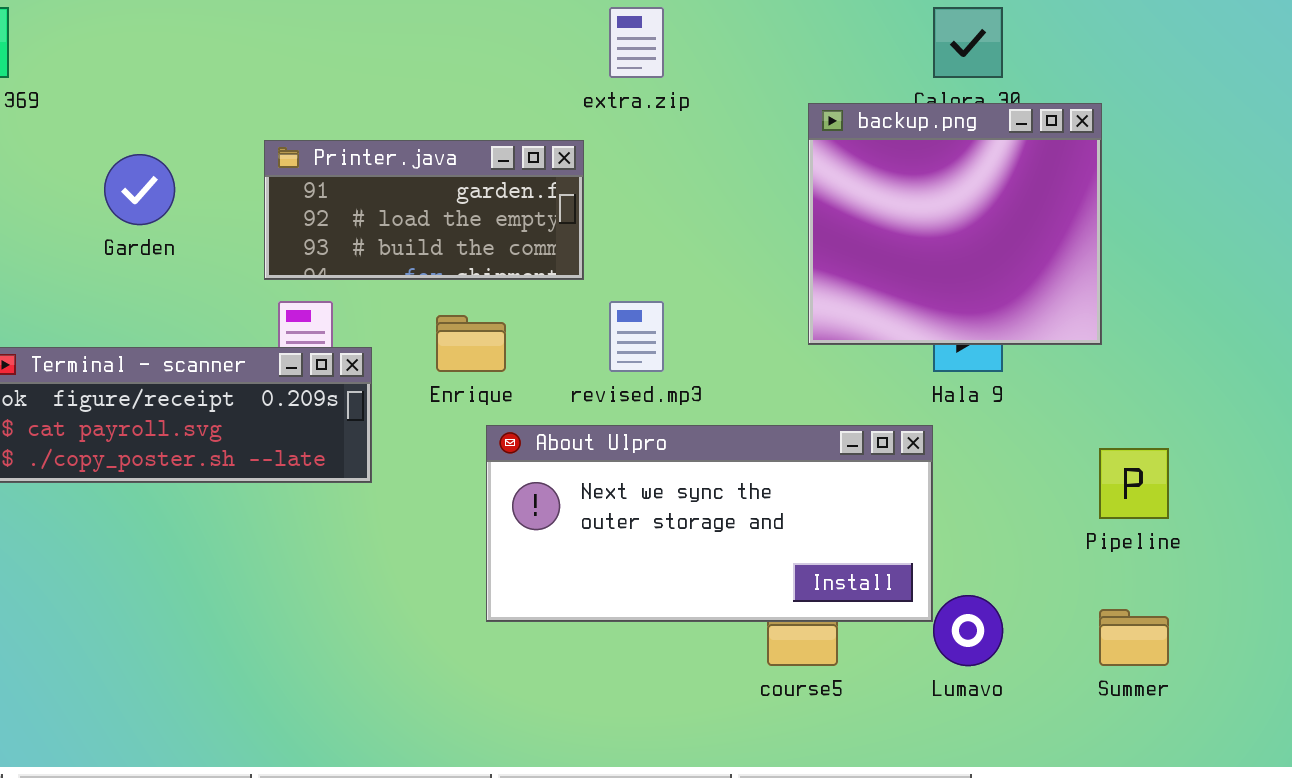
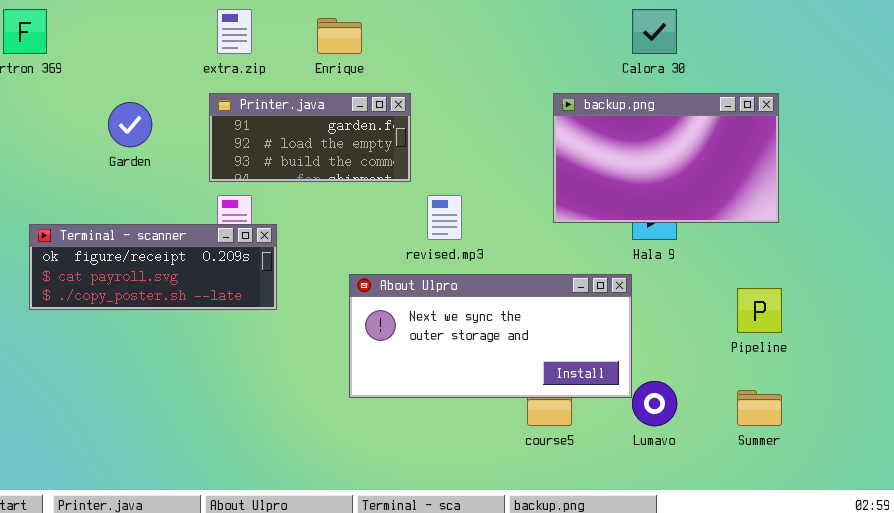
extra.zip: [609,7,664,78] -> [217,9,252,54], moved
backup.png: [808,103,1102,345] -> [553,93,779,223], resized
Enrique: [436,315,506,372] -> [317,18,362,54], moved

